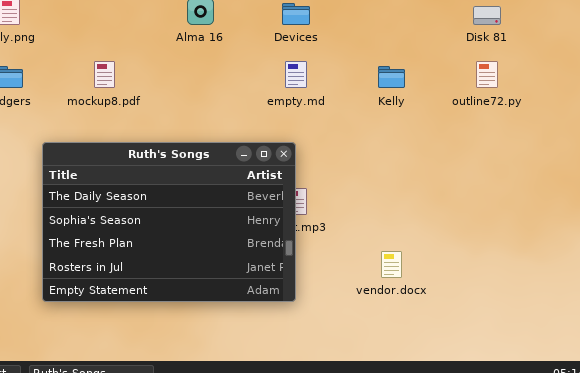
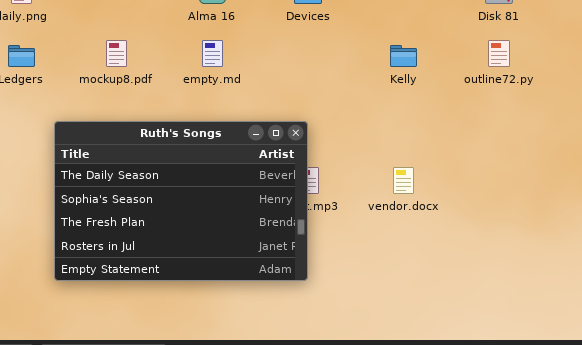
empty.md: [285,61,307,88] -> [202,40,223,67], moved
vendor.docx: [381,251,402,278] -> [393,167,414,194], moved

